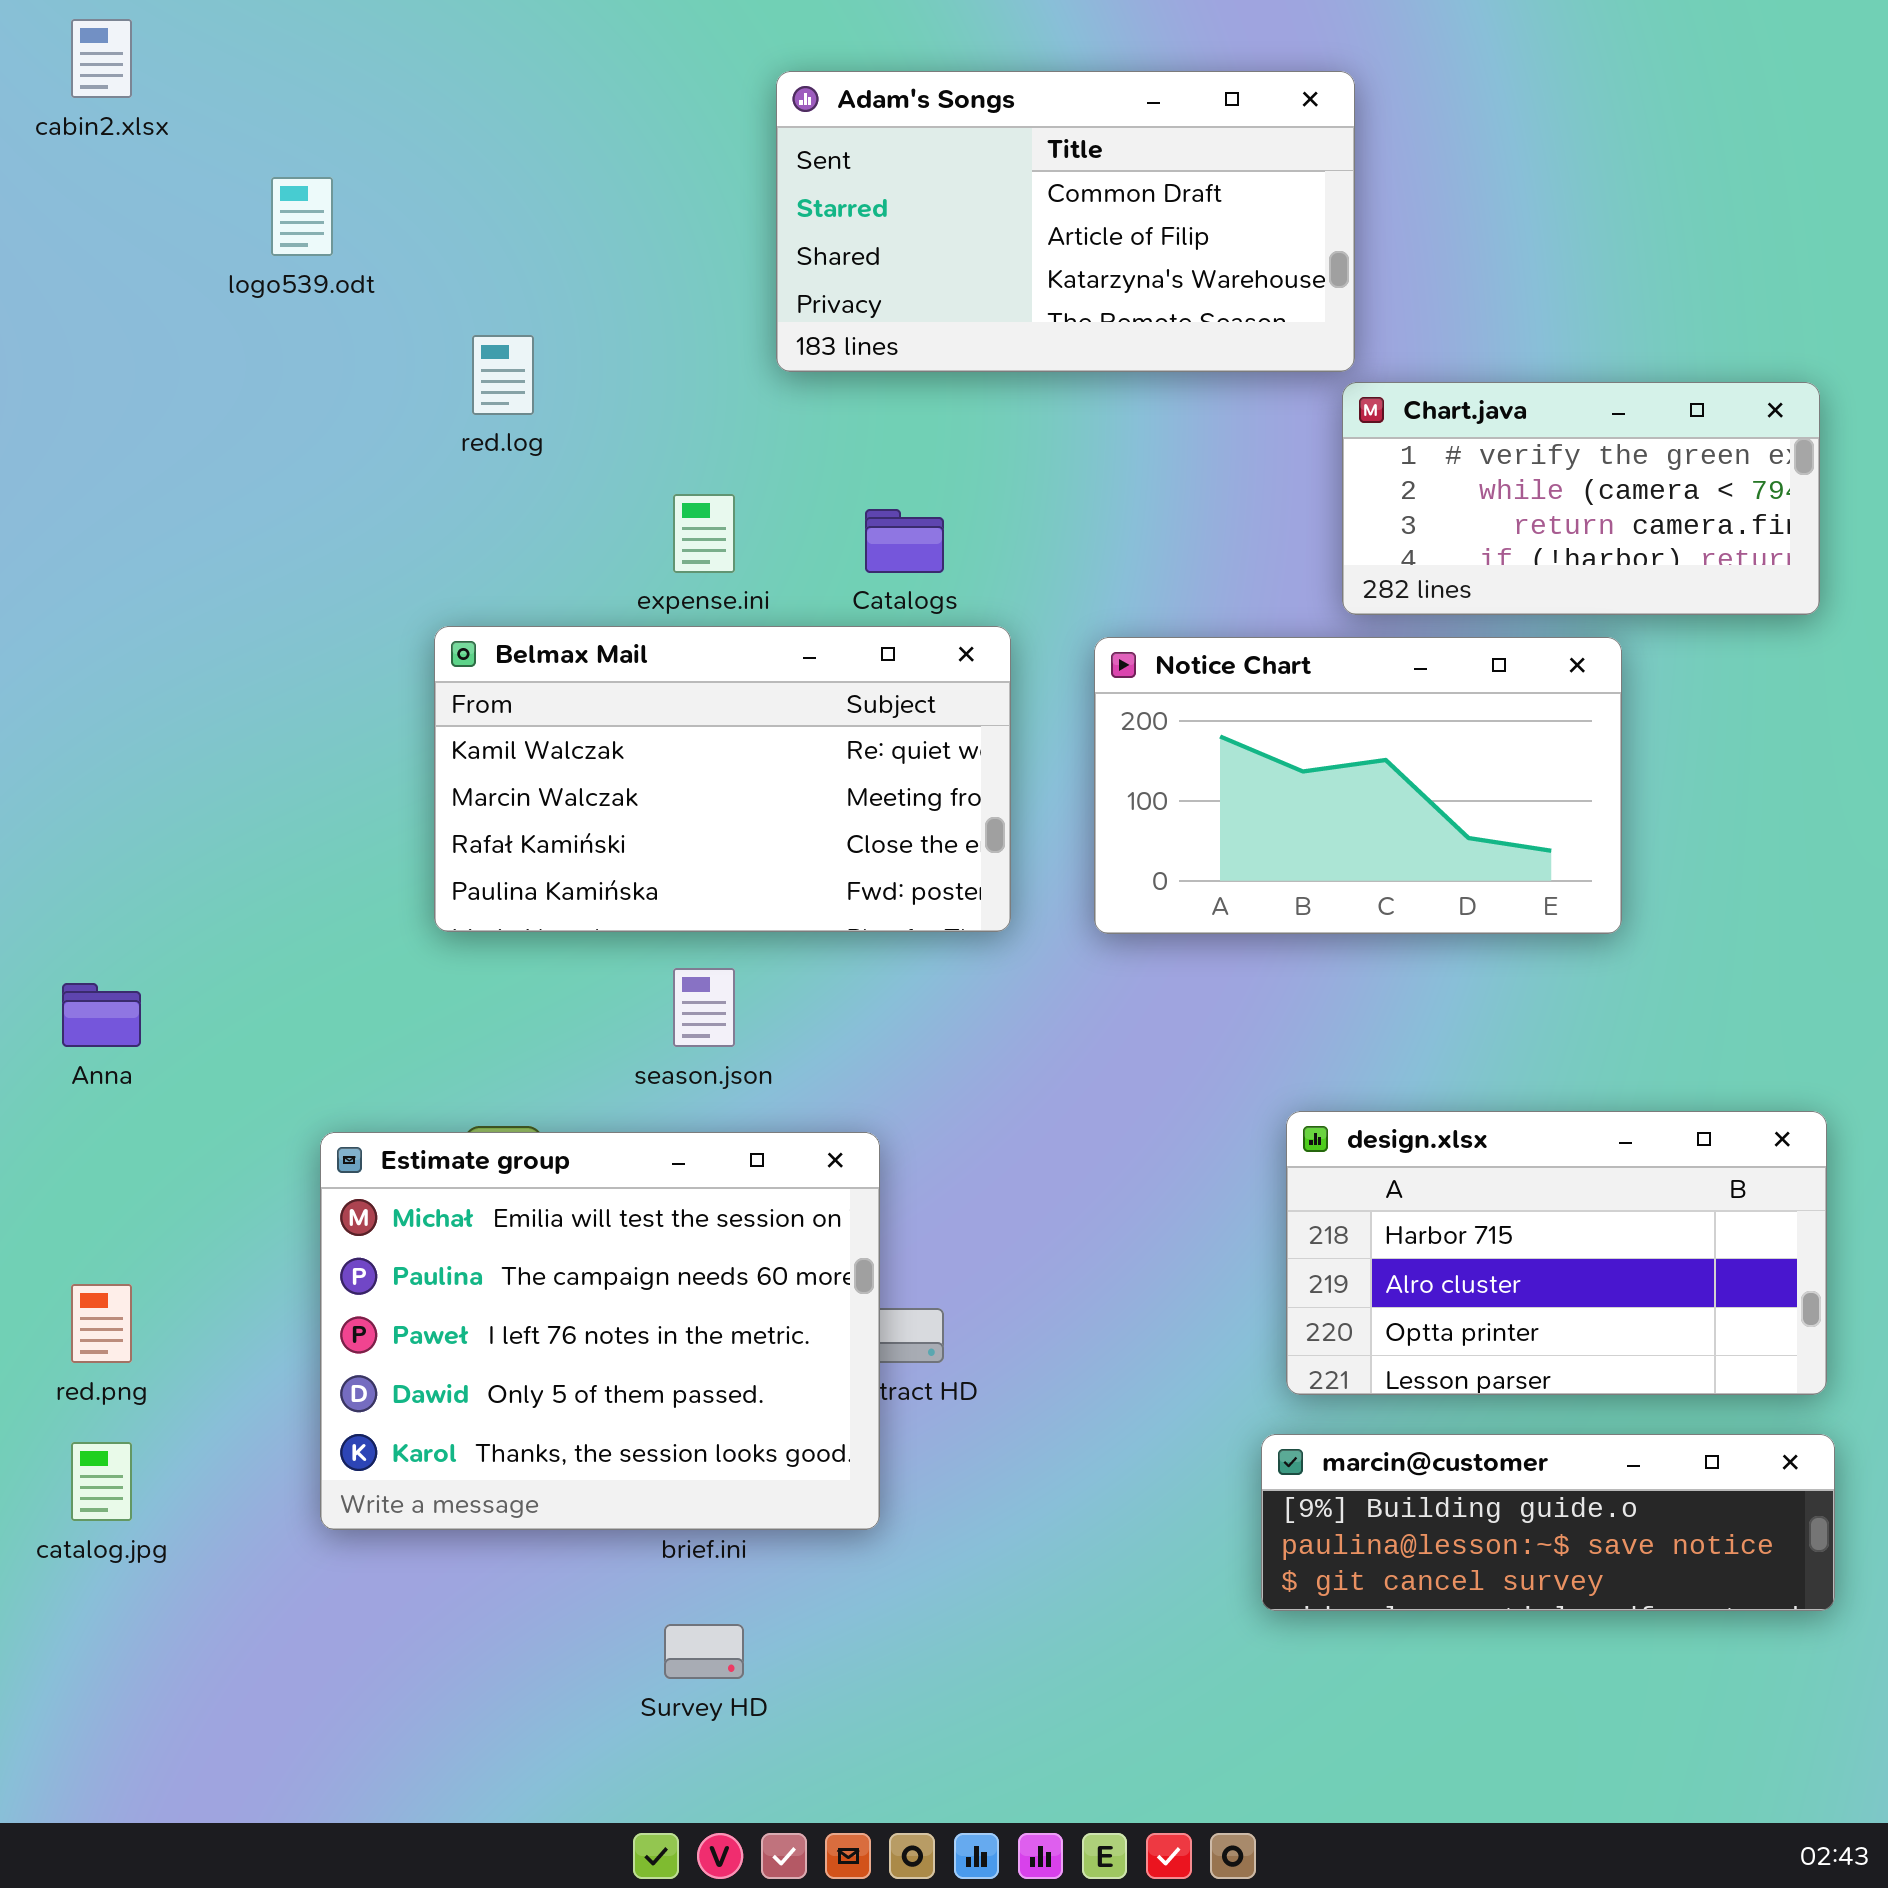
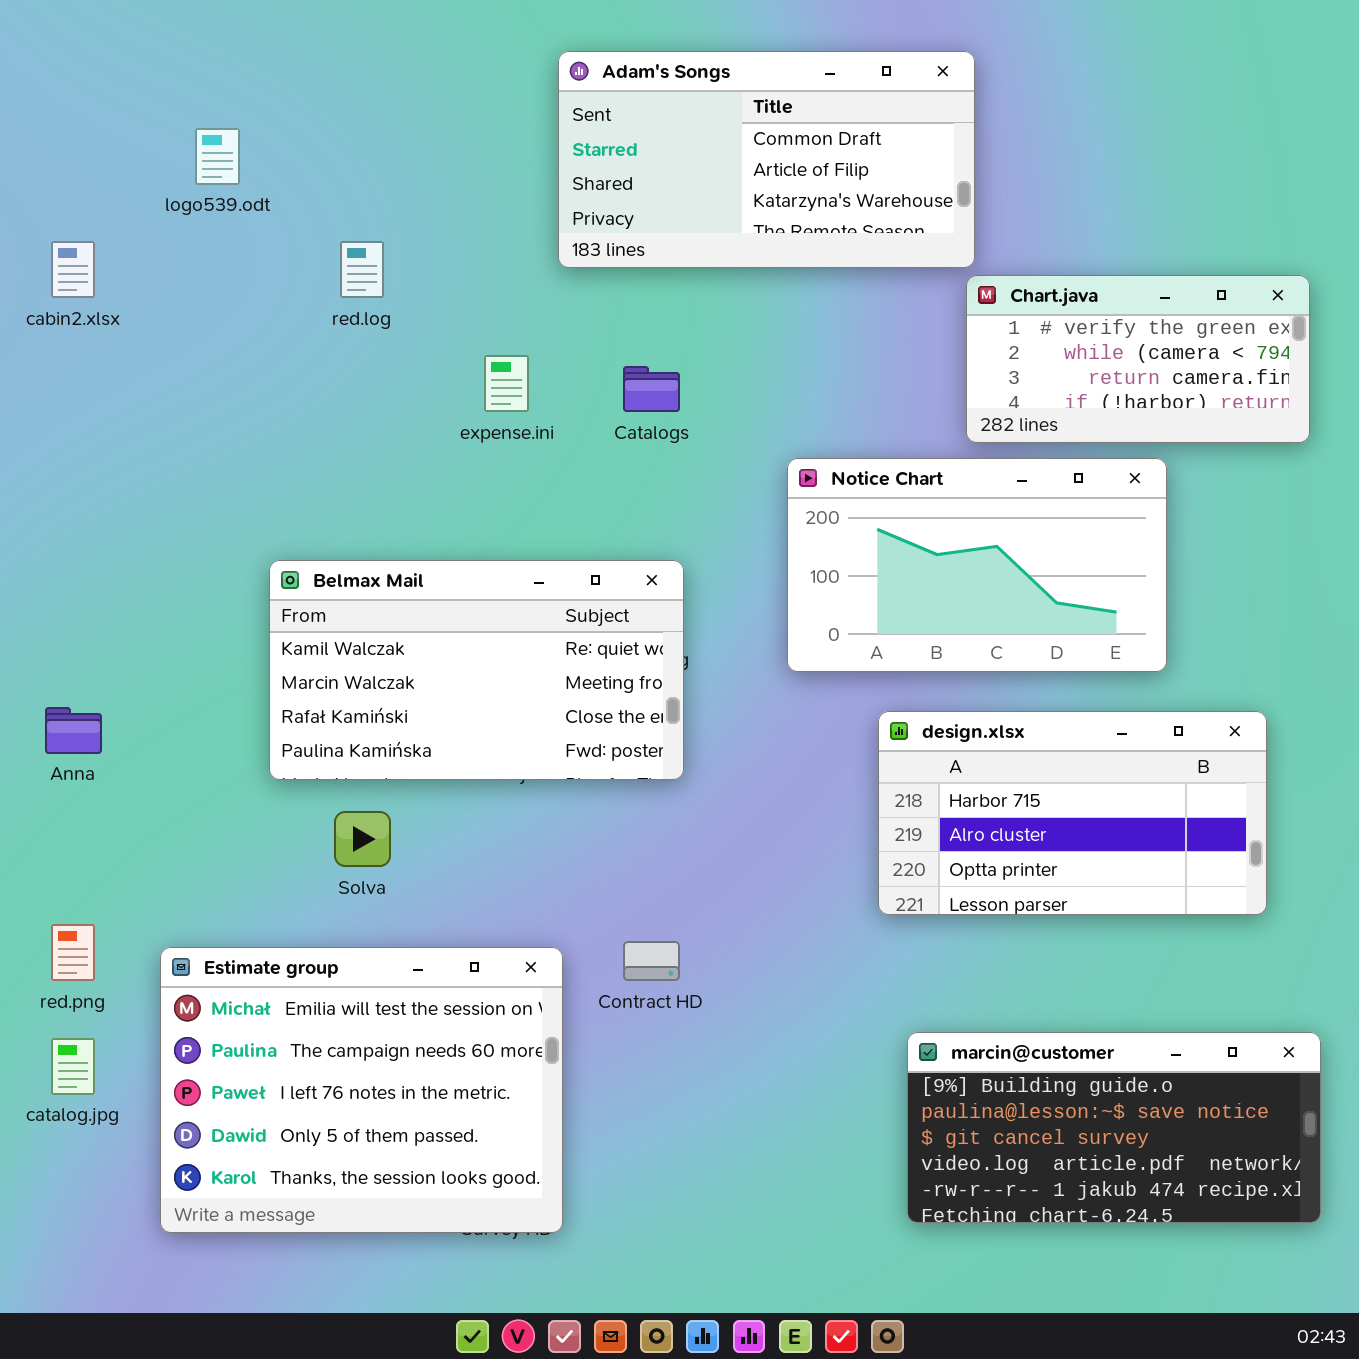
cabin2.xlsx: [71,19,132,98] -> [51,241,95,298], moved
Belmax Mail: [434,626,1011,932] -> [269,560,684,780], moved
design.xlsx: [1286,1111,1827,1395] -> [878,711,1267,915], moved
Estimate group: [320,1132,880,1530] -> [160,947,563,1233], moved
marcin@customer: [1261,1434,1835,1611] -> [907,1032,1321,1223], resized

